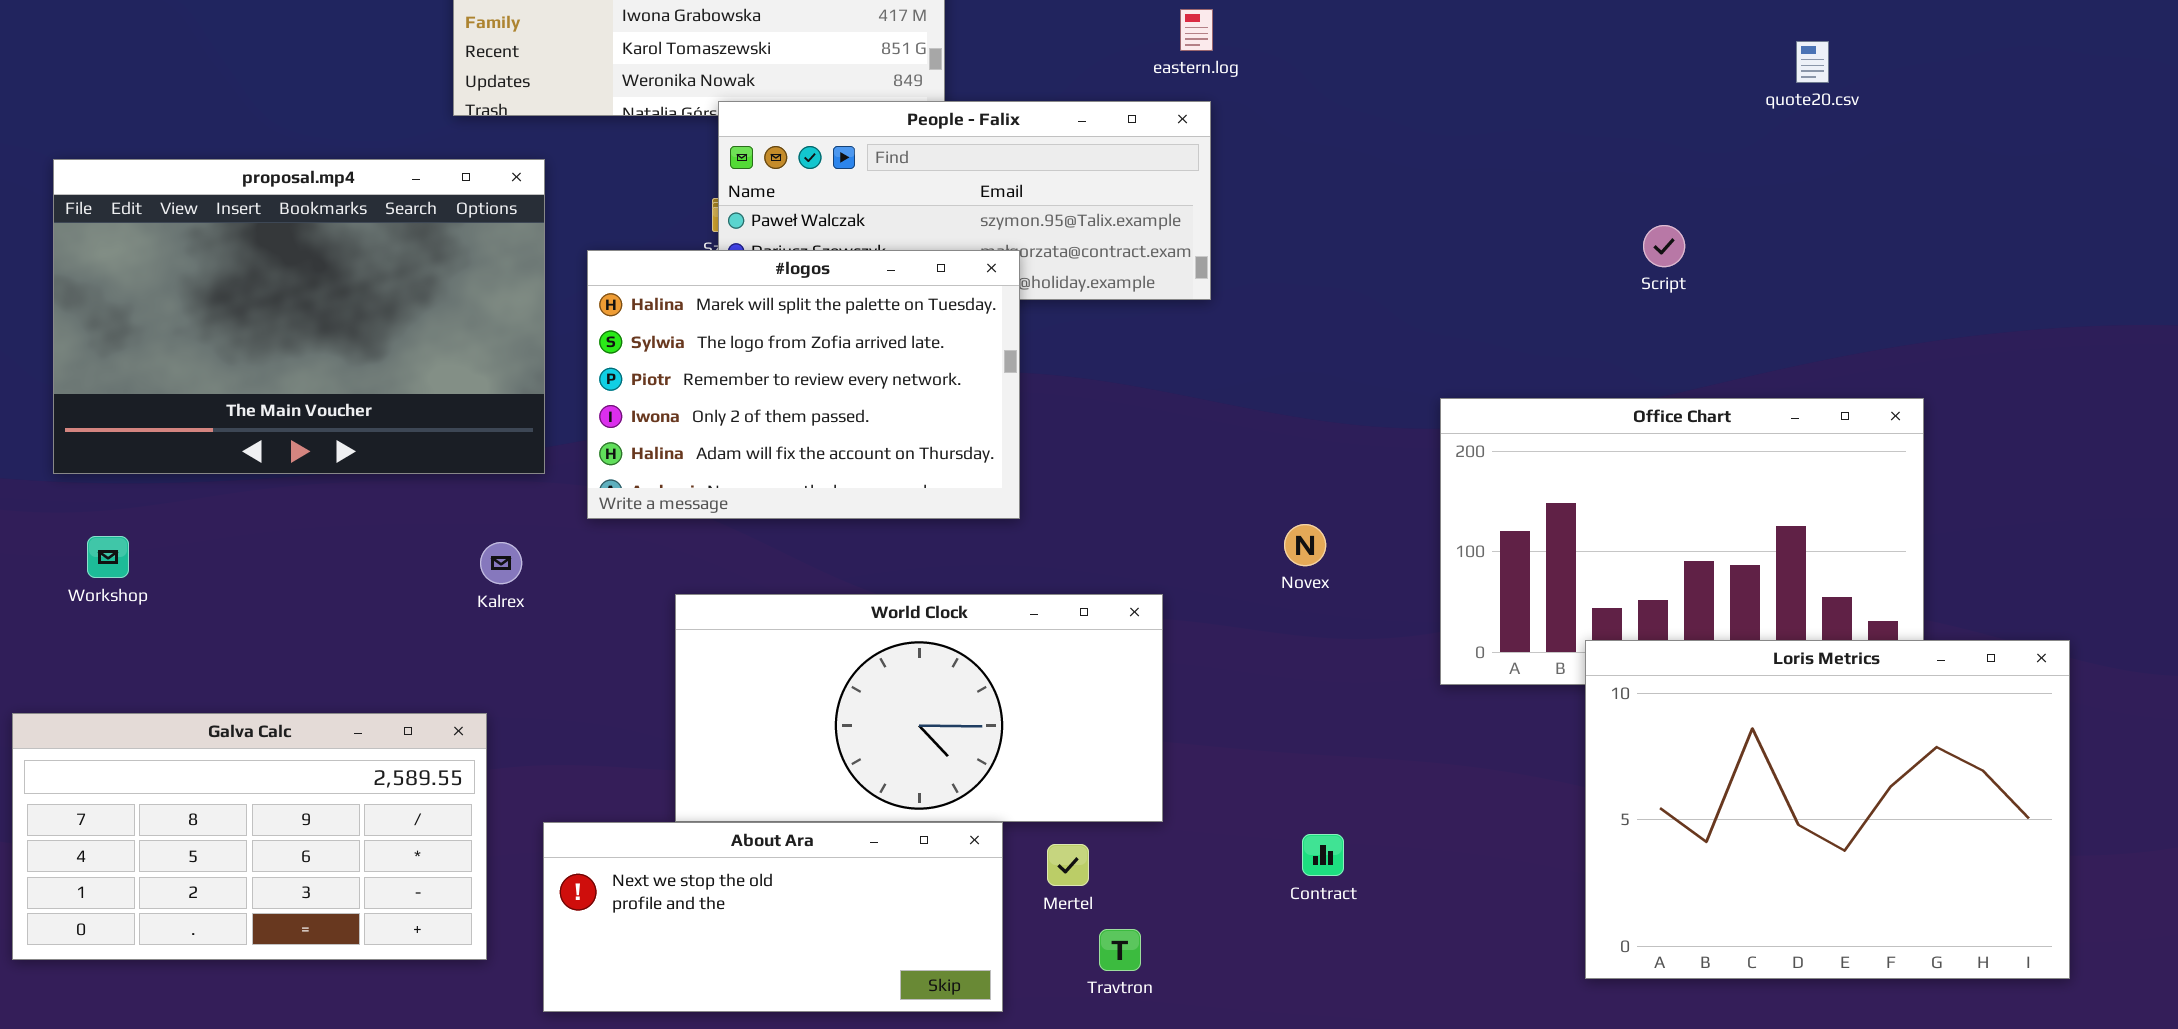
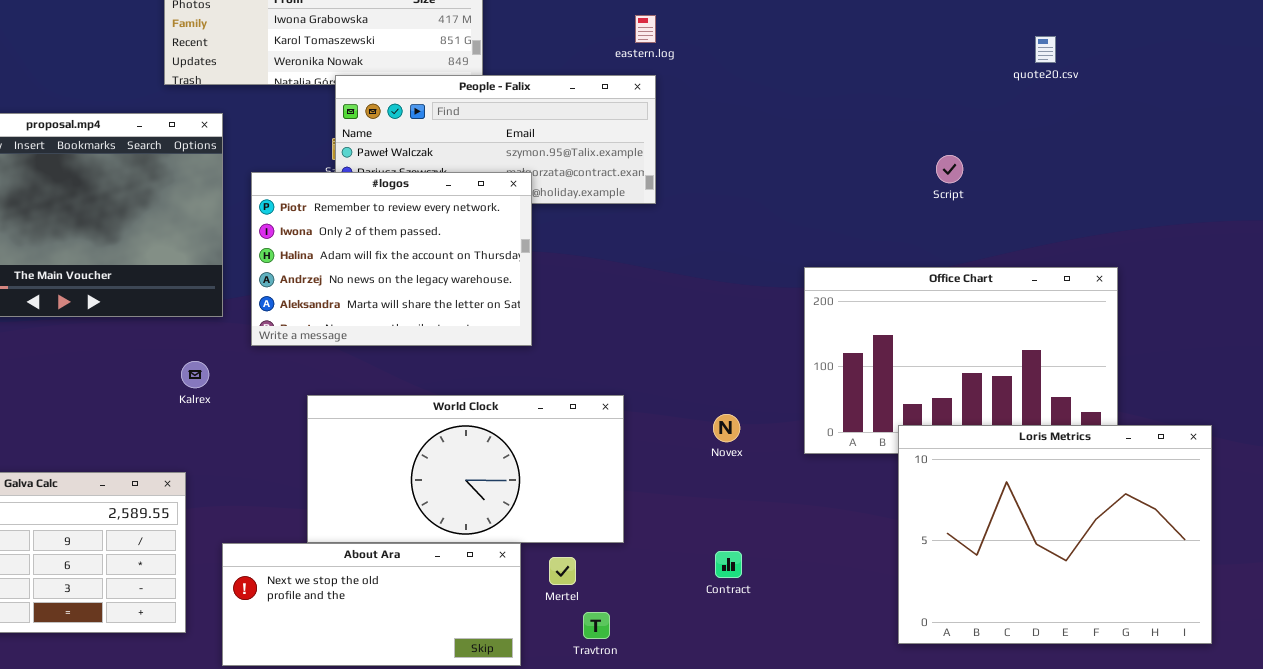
#logos: [587,250,1020,519] -> [251,172,532,346], scrolled down 2 rows
Novex: [1284,524,1326,566] -> [713,414,740,442], moved

